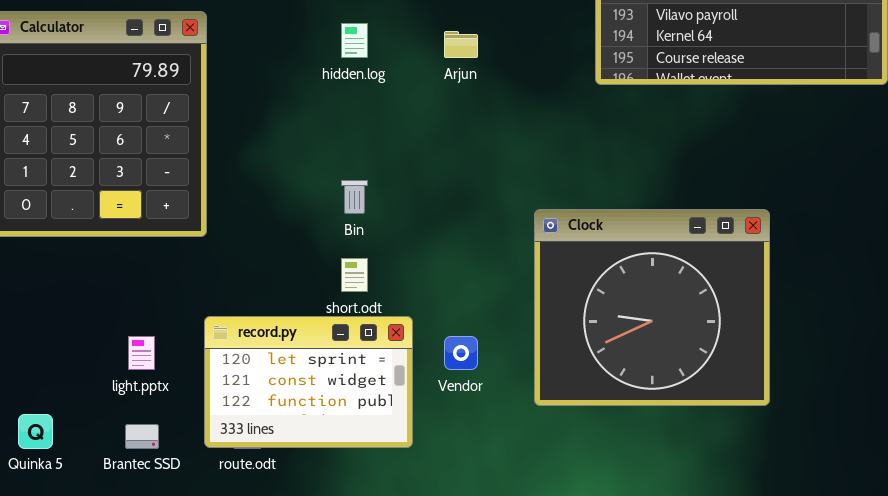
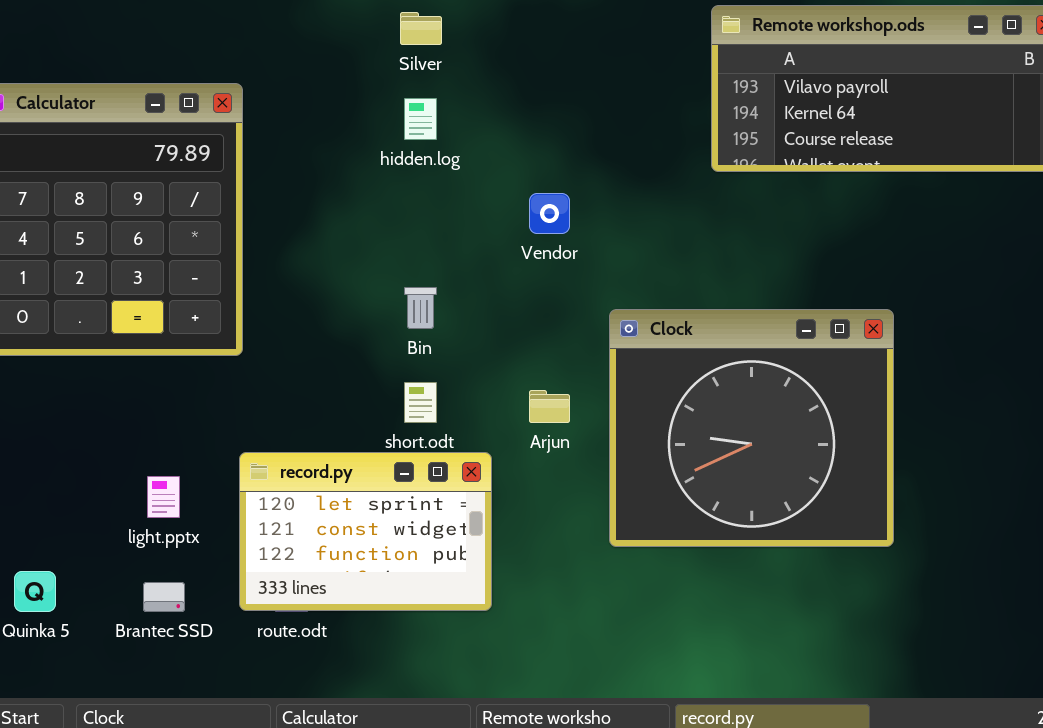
Arjun: [444,31,478,58] -> [529,390,570,423], moved
Clock: [534,209,770,406] -> [609,309,894,547], moved
Vendor: [444,336,478,370] -> [529,193,570,234], moved

